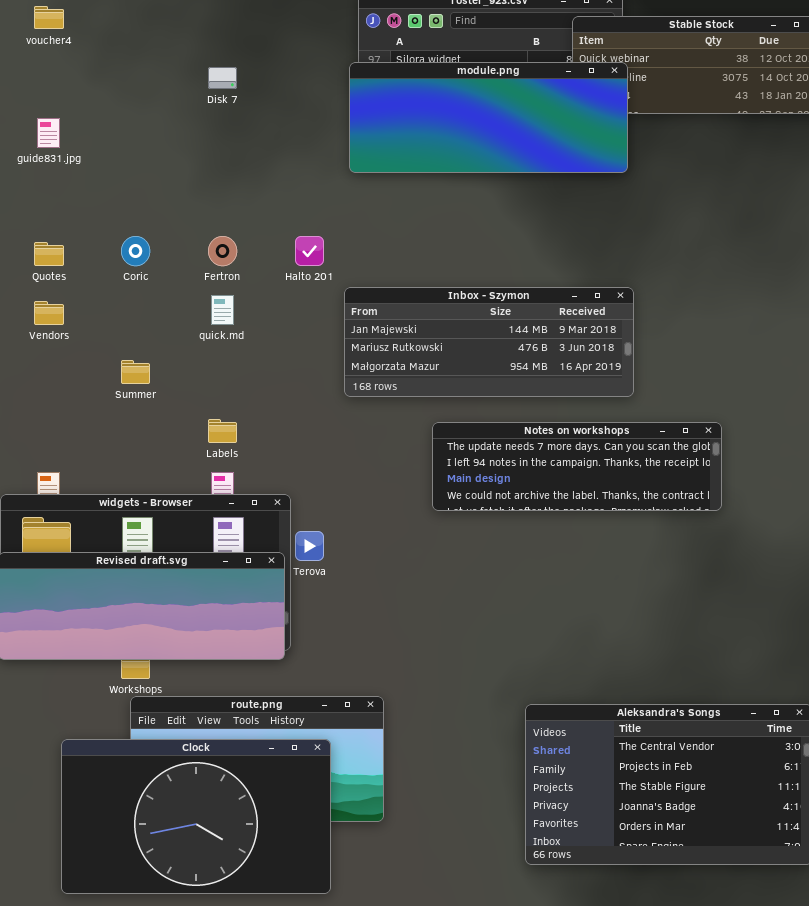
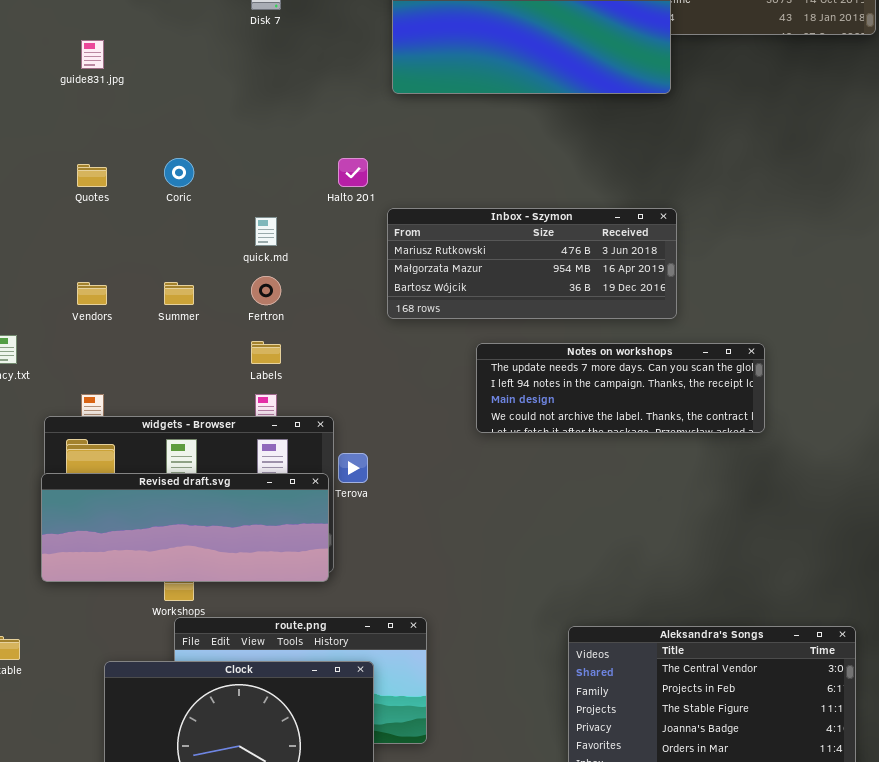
Fertron: [208,236,237,266] -> [251,276,281,305], moved
Inbox - Szymon: [344,287,634,397] -> [387,208,677,319], scrolled down 1 row
Vendors: [34,301,64,325] -> [77,282,107,305], moved

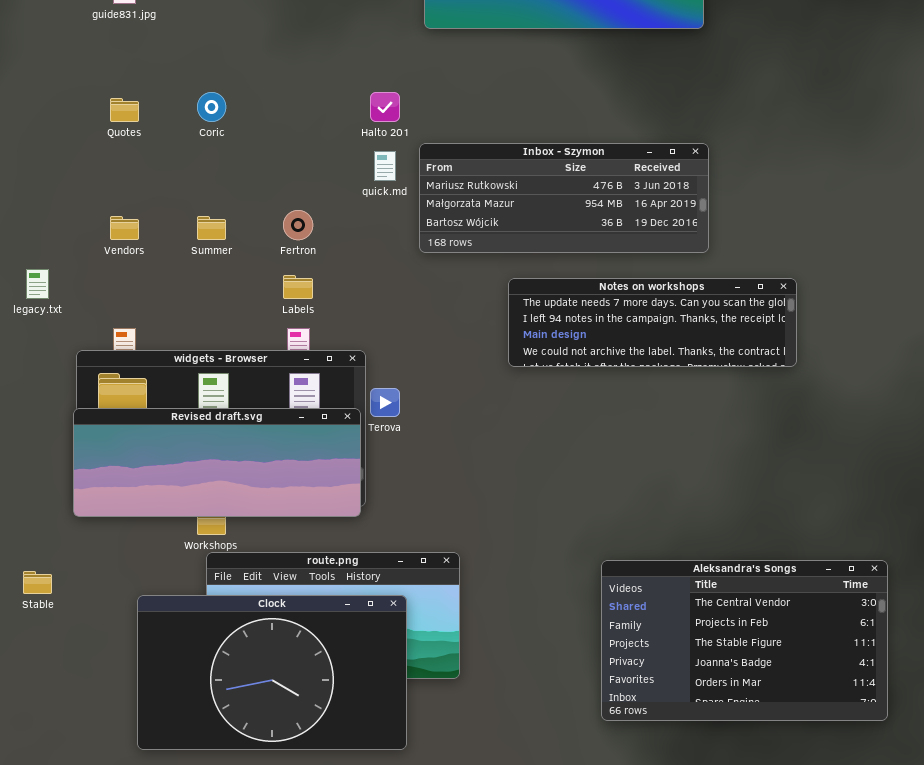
quick.md: [255,217,277,246] -> [374,151,396,181], moved

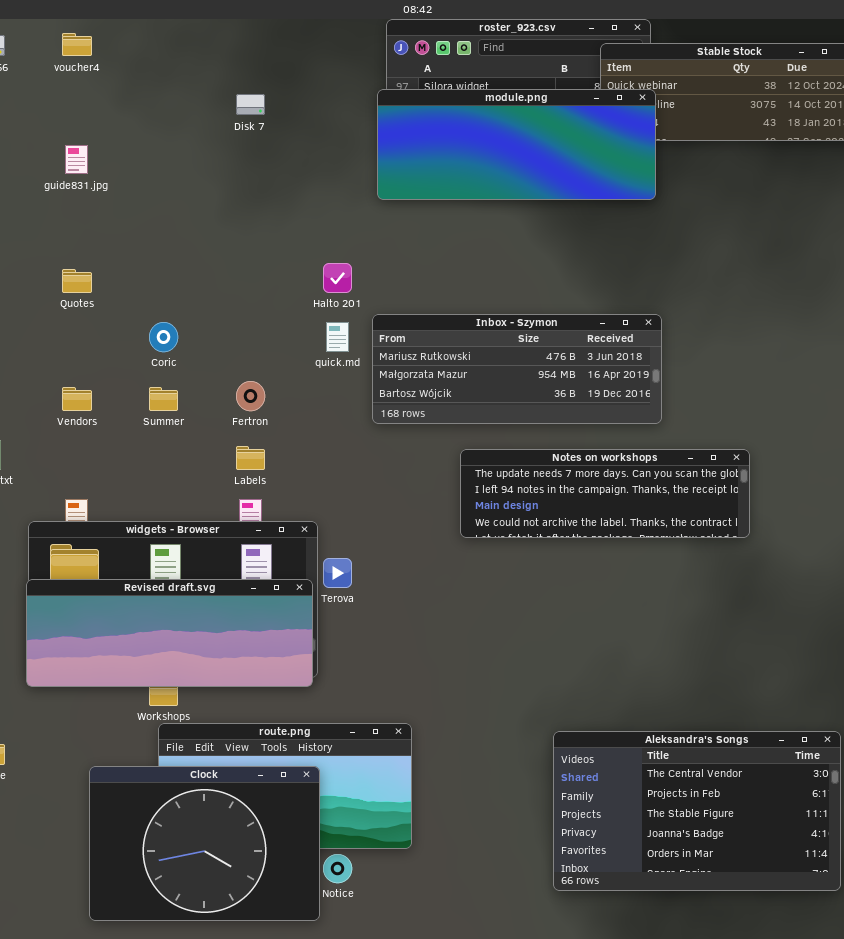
Coric: [197,92,226,122] -> [149,322,178,352], moved
Clock: [137,595,407,750] -> [89,766,320,921], resized

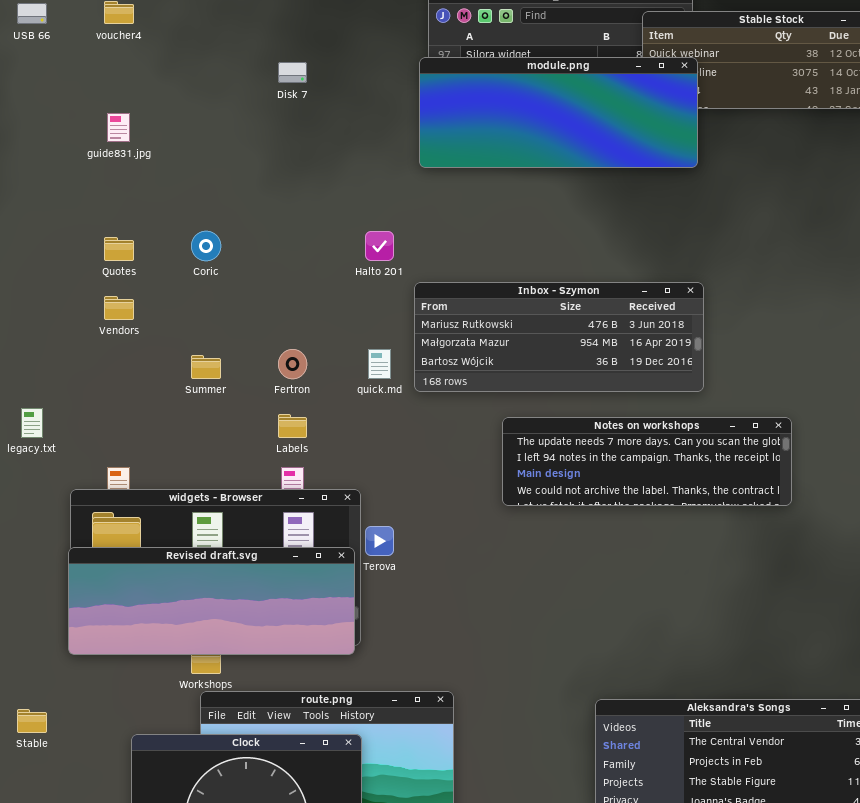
Coric: [149,322,178,352] -> [191,231,221,261], moved
quick.md: [326,322,349,352] -> [368,349,391,379], moved
Vendors: [62,387,92,411] -> [104,296,134,320], moved

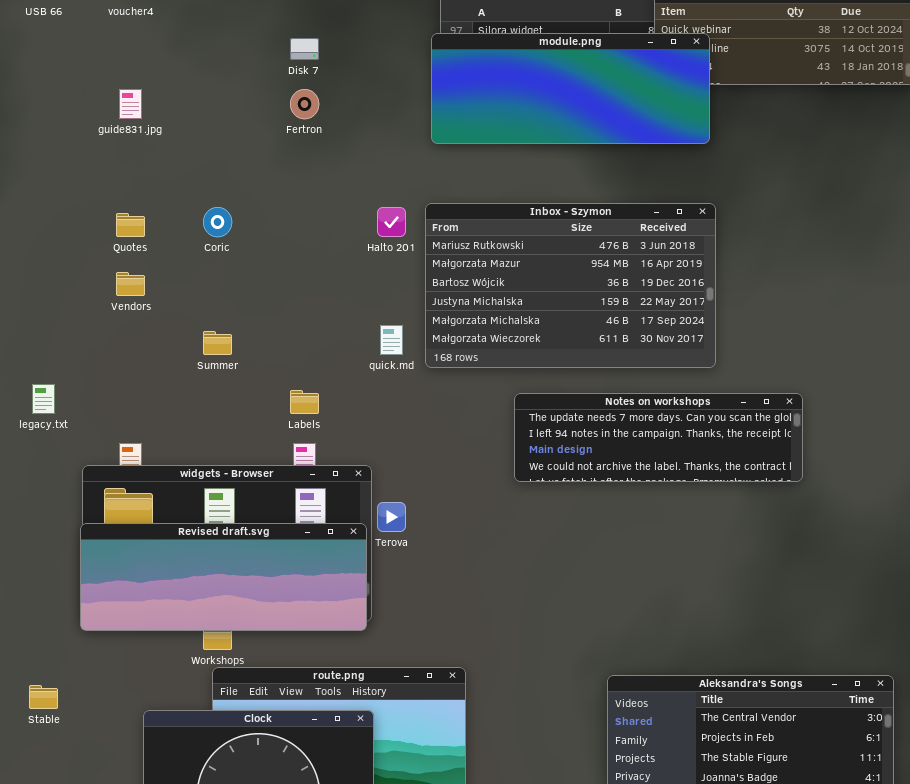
Inbox - Szymon: [414,282,704,392] -> [425,203,716,368], resized
Fertron: [278,349,307,379] -> [290,89,319,119], moved

